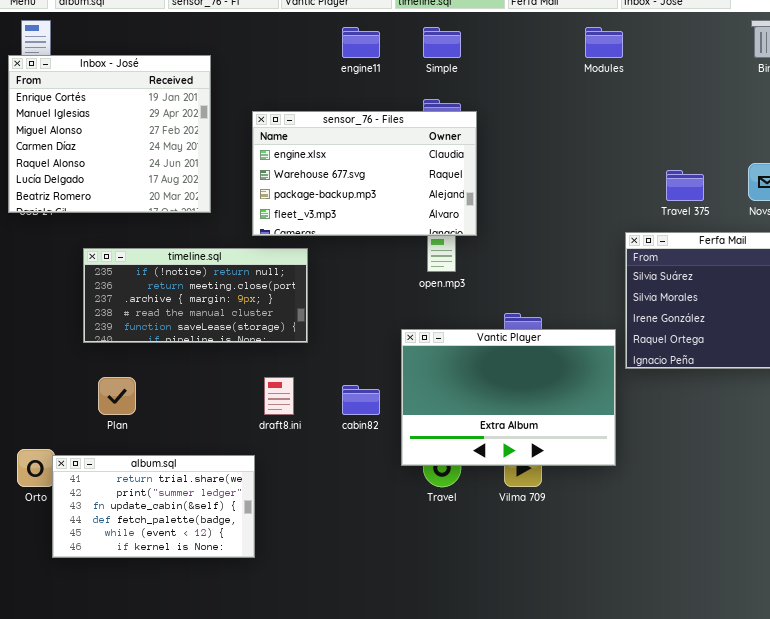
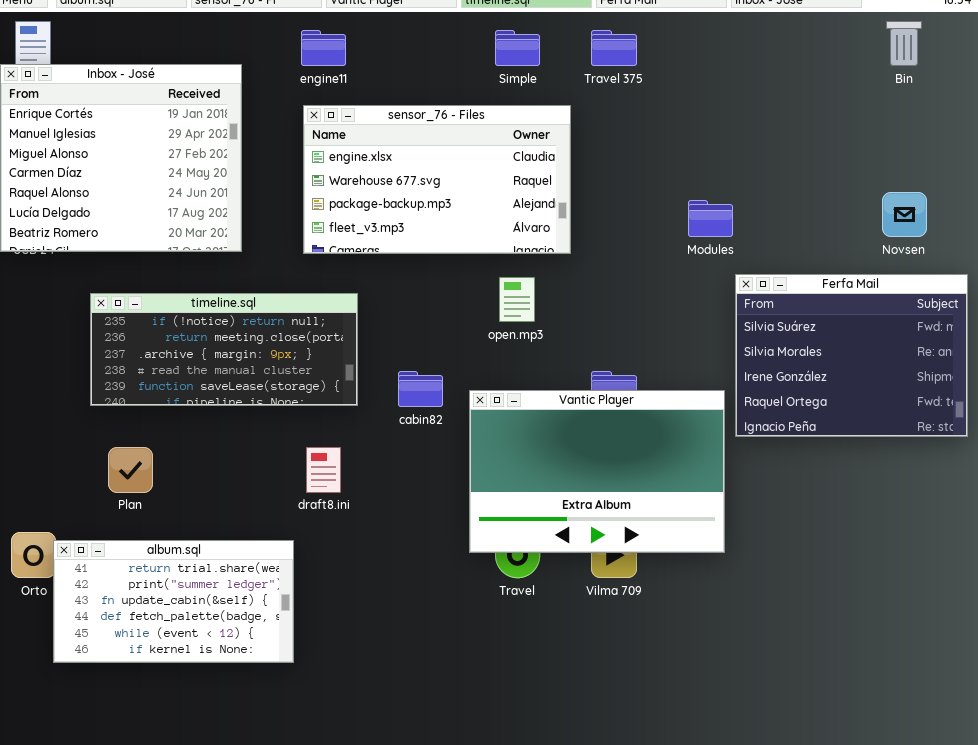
engine11: [342,27,380,58] -> [301,30,346,66], moved
Modules: [585,27,623,58] -> [688,200,733,237], moved
sensor_76 - Files: [252,111,477,236] -> [303,105,571,254], moved
Travel 375: [666,170,704,201] -> [591,30,637,66], moved
cabin82: [342,385,380,415] -> [398,371,443,407], moved

